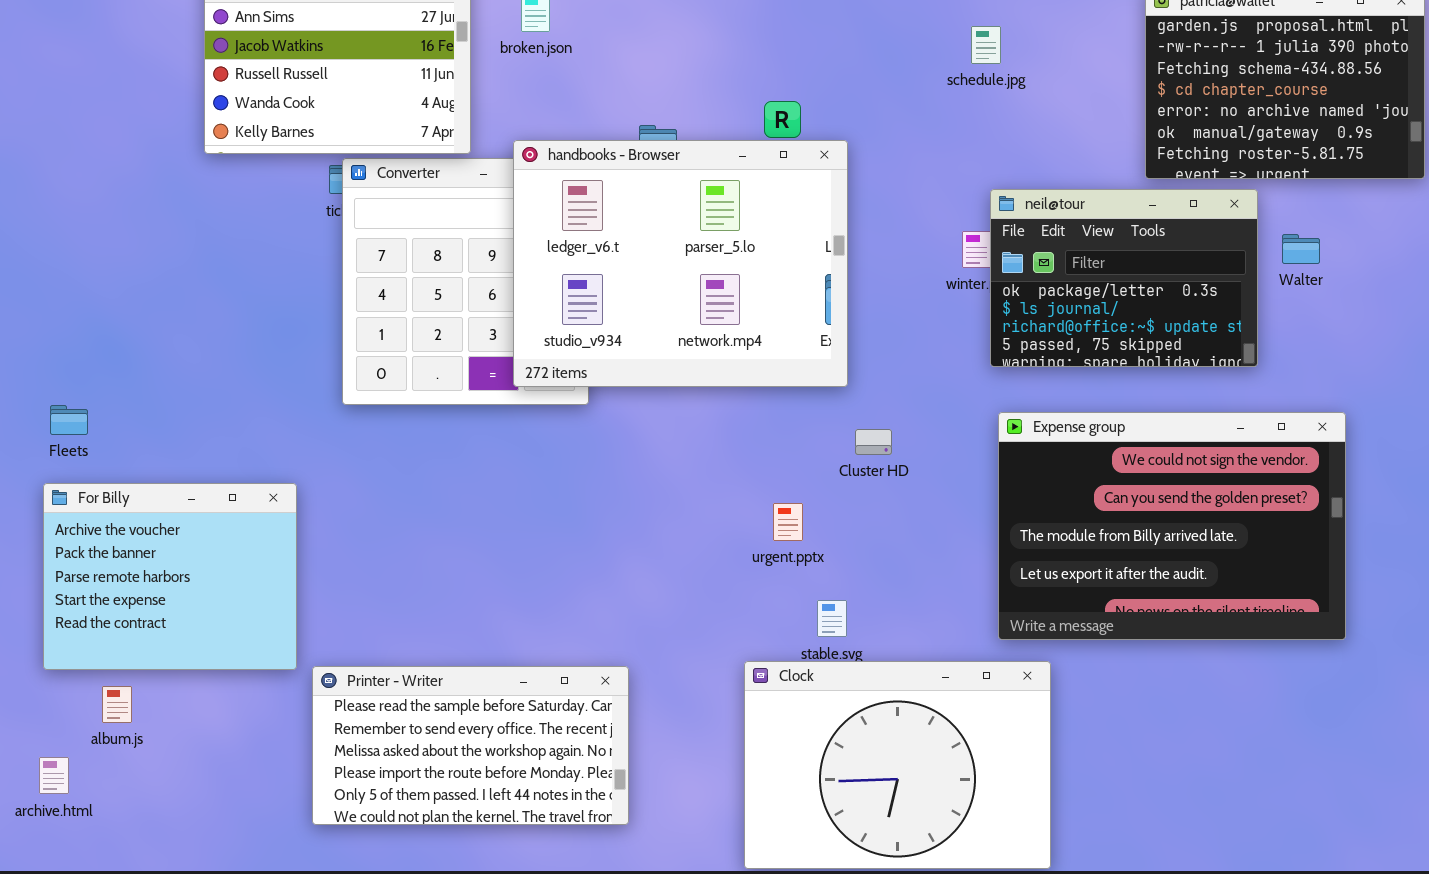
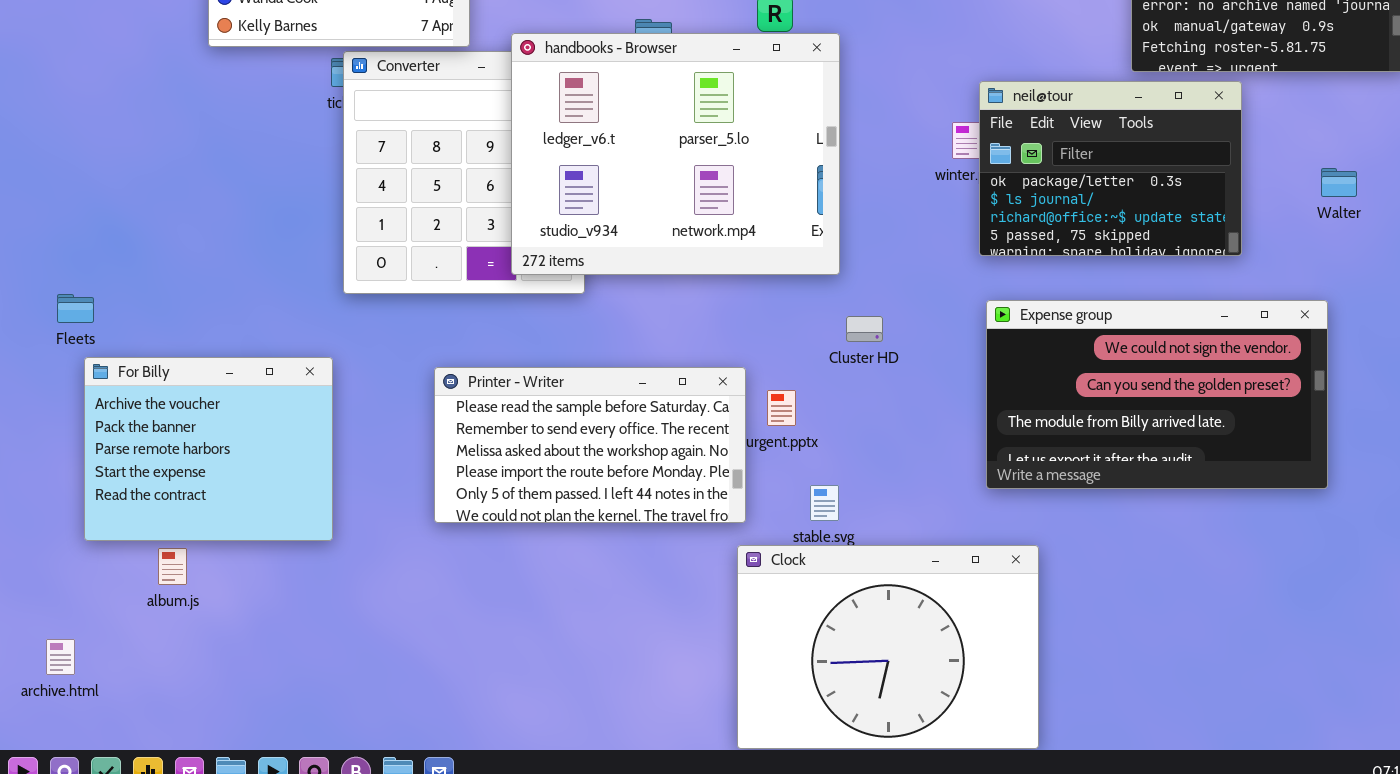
Walter: [1282,234,1320,264] -> [1321,168,1357,197], moved
Expense group: [998,412,1346,640] -> [986,300,1328,489], resized
For Billy: [43,483,297,670] -> [84,357,333,541], moved
Printer - Writer: [312,666,629,825] -> [434,367,746,523], moved
album.js: [102,686,132,723] -> [158,548,187,585], moved

